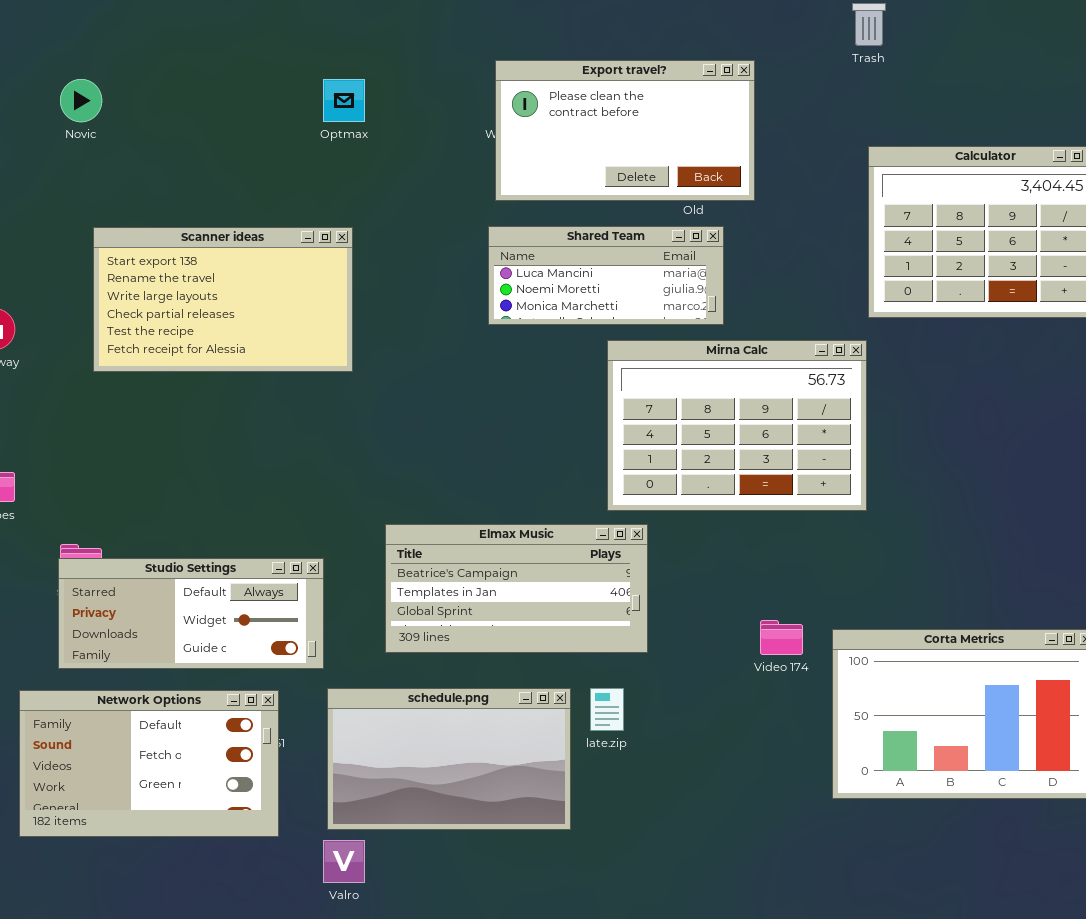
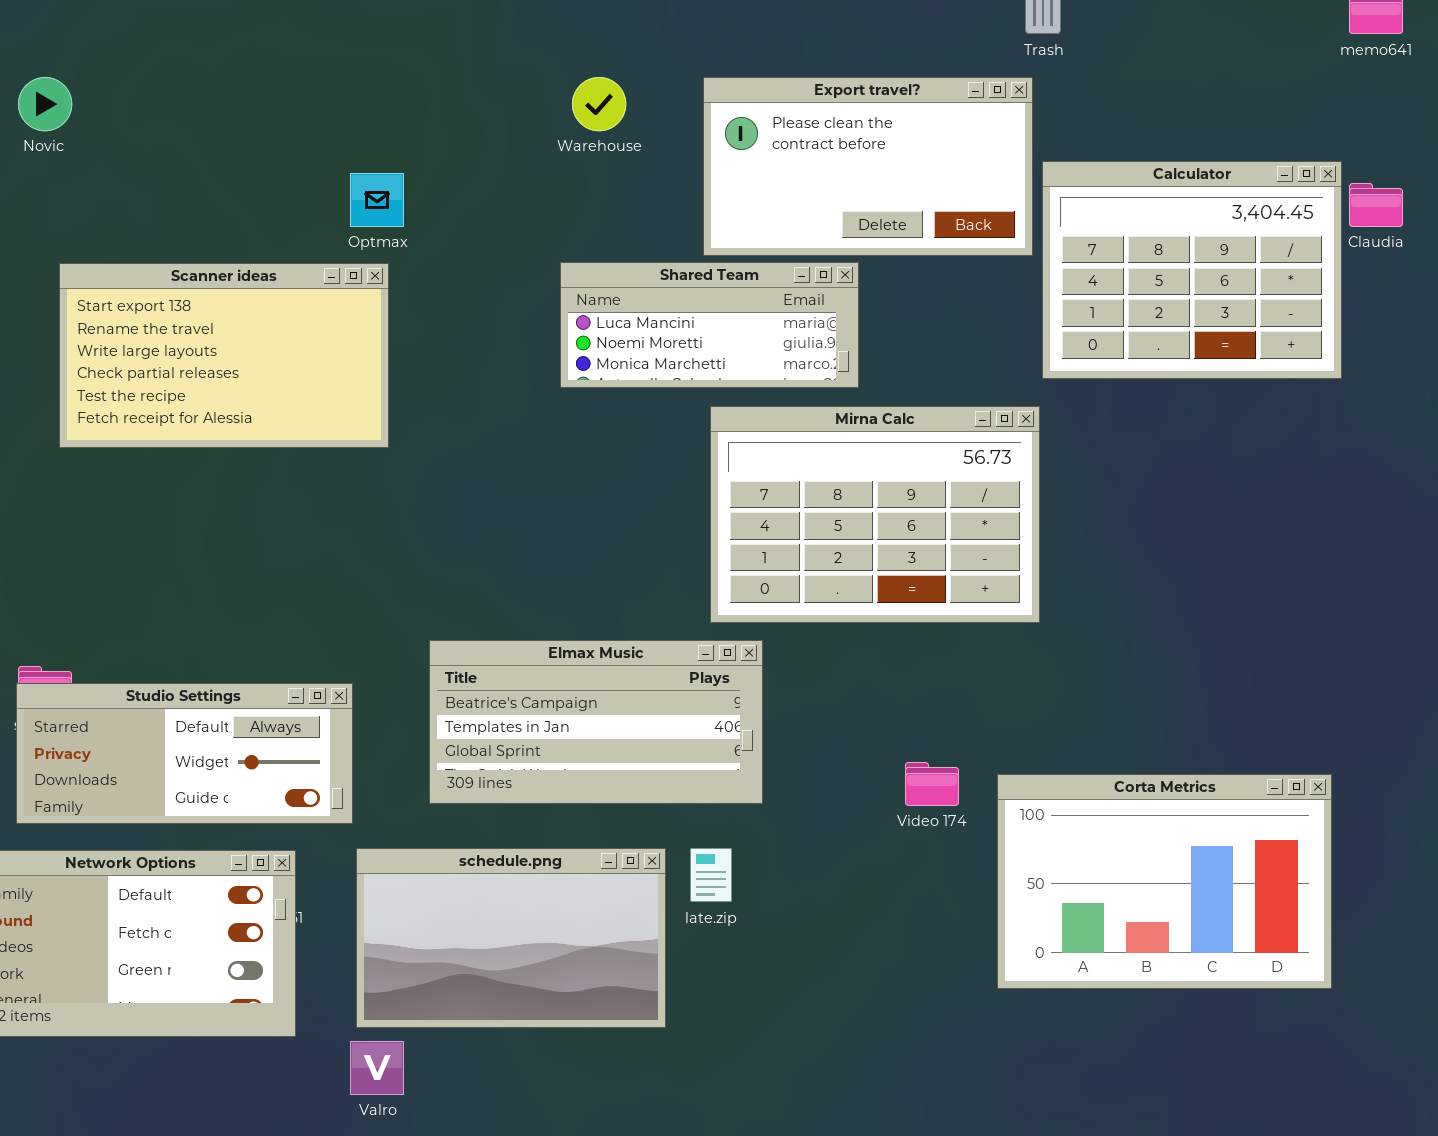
Export travel?: [495,60,755,201] -> [703,77,1033,256], moved
Optmax: [323,79,365,122] -> [350,173,404,227], moved

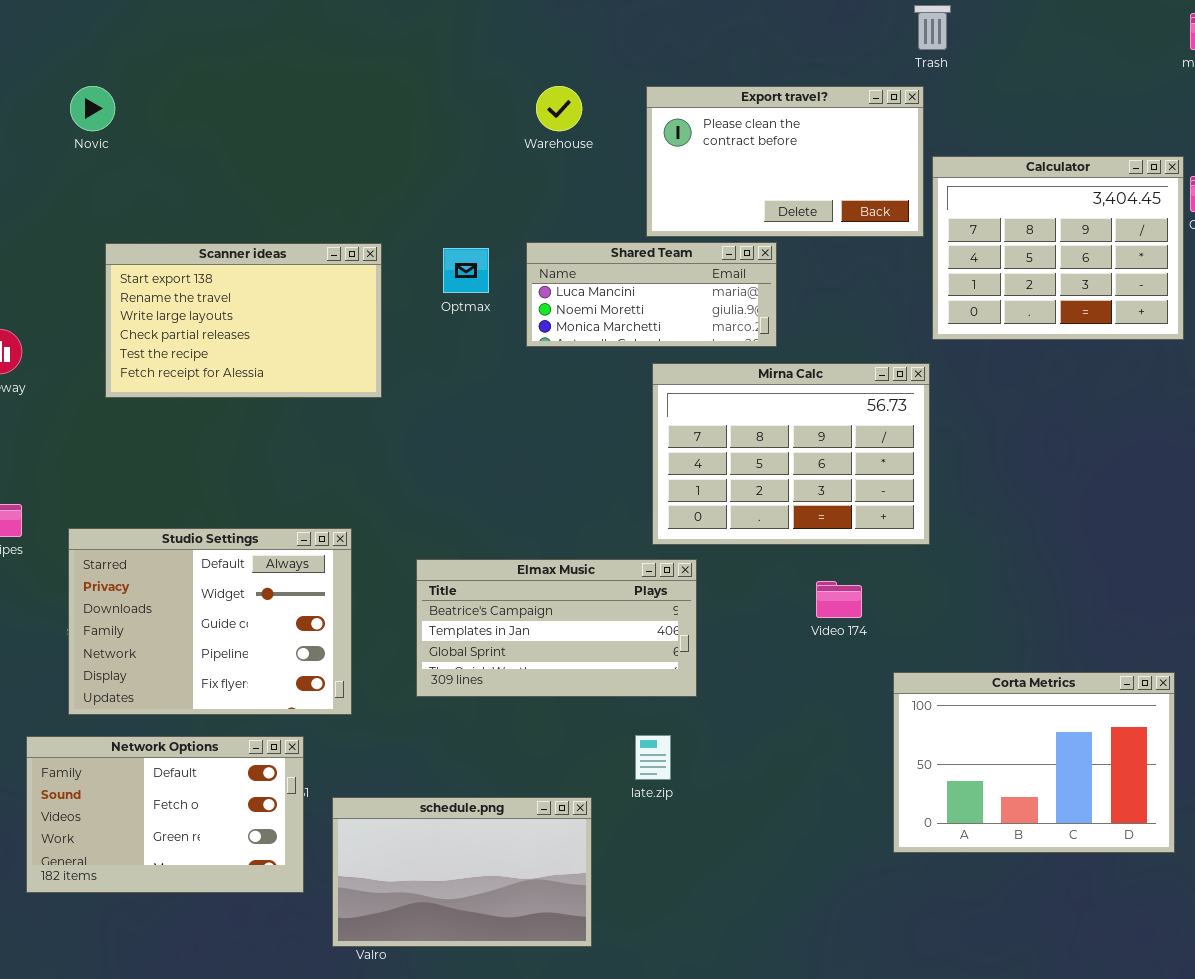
Optmax: [350,173,404,227] -> [443,248,489,293], moved
Studio Settings: [16,683,353,824] -> [68,528,352,715], resized
Video 174: [905,762,959,806] -> [816,581,862,618], moved
schedule.png: [356,848,666,1028] -> [332,797,592,947], moved

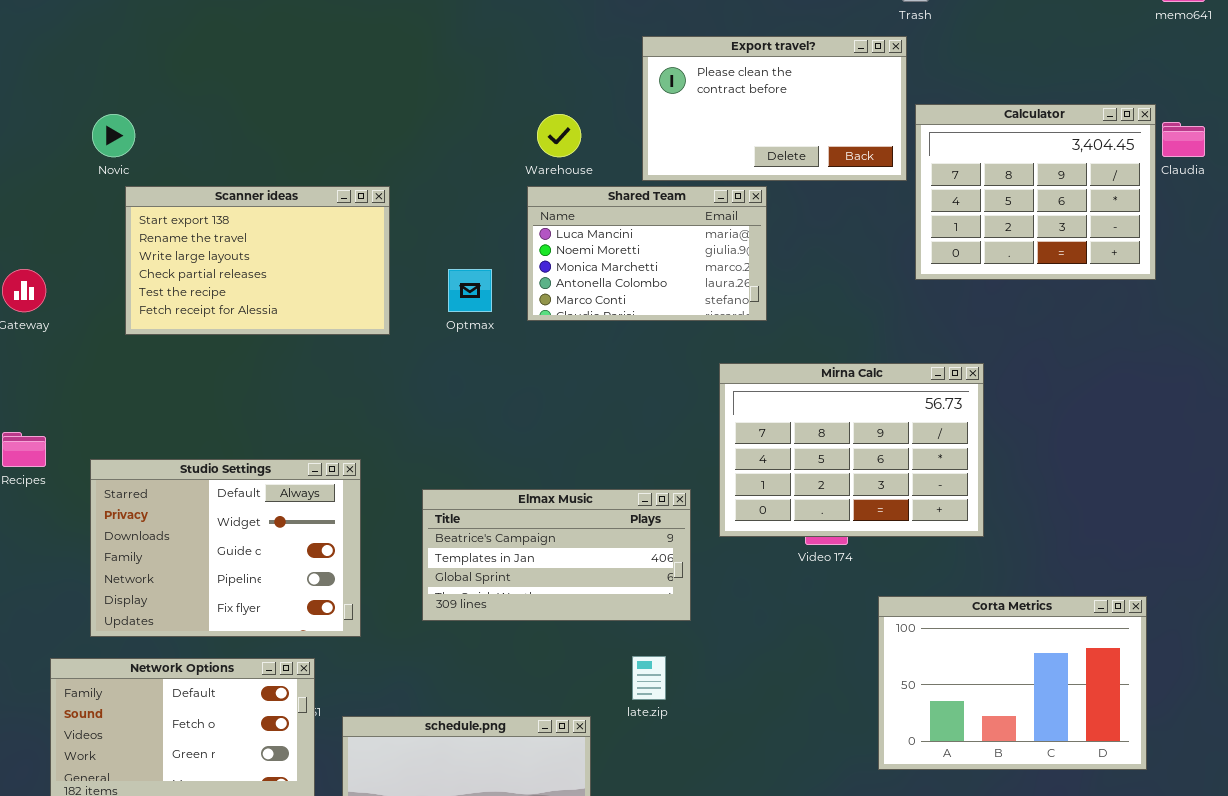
Novic: [70,86,115,131] -> [92,114,135,157], moved
Warehouse: [536,86,582,131] -> [537,114,581,157], moved
Shared Team: [526,242,777,347] -> [527,186,767,321], resized
Optmax: [443,248,489,293] -> [448,269,492,312], moved
Mirna Calc: [652,363,930,545] -> [719,363,984,537], moved

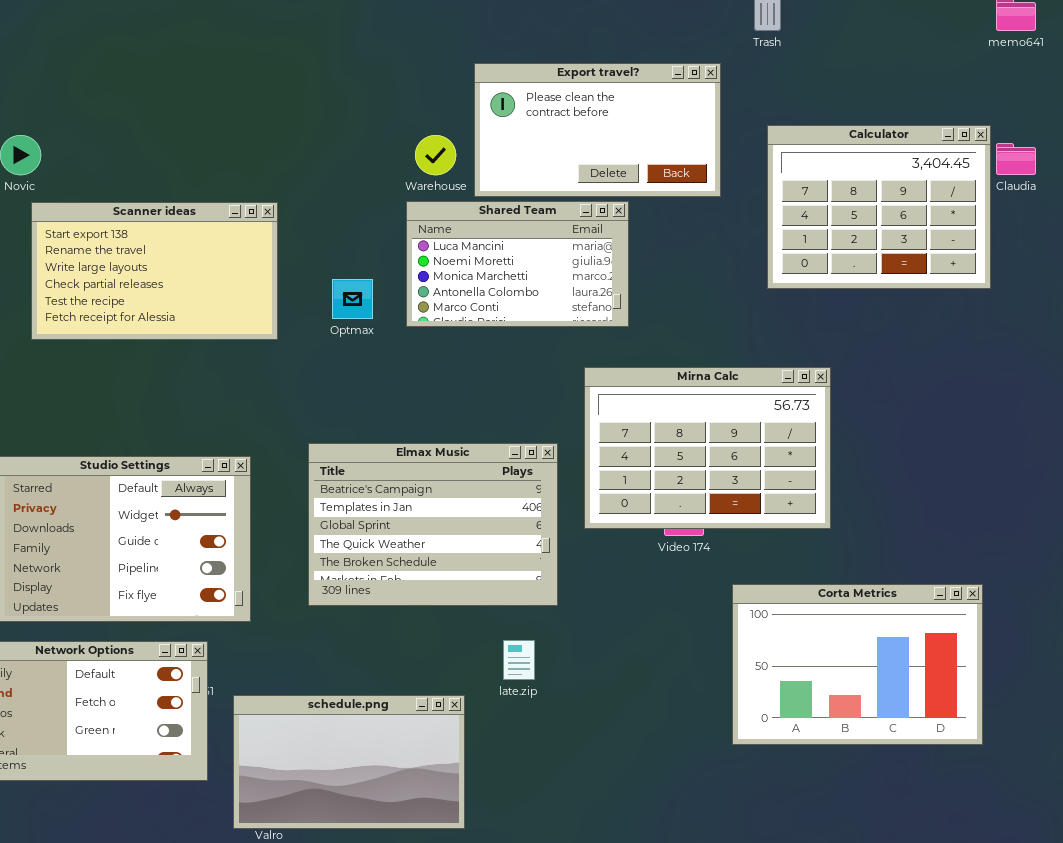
Export travel?: [642,36,907,181] -> [474,63,721,197], moved
Elmax Music: [422,489,691,621] -> [308,443,558,606], resized

